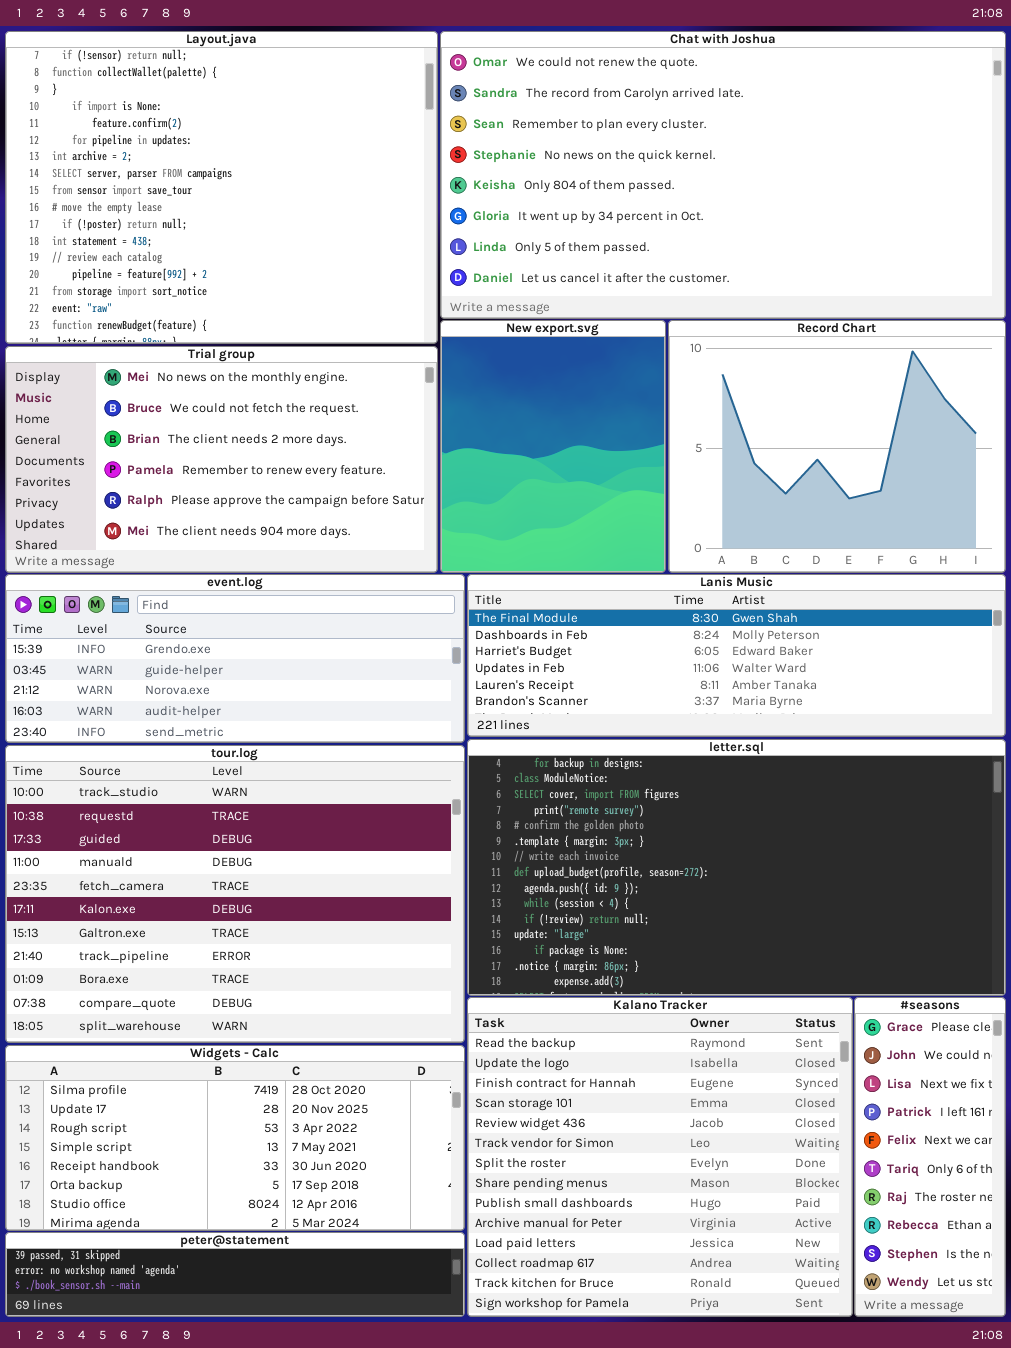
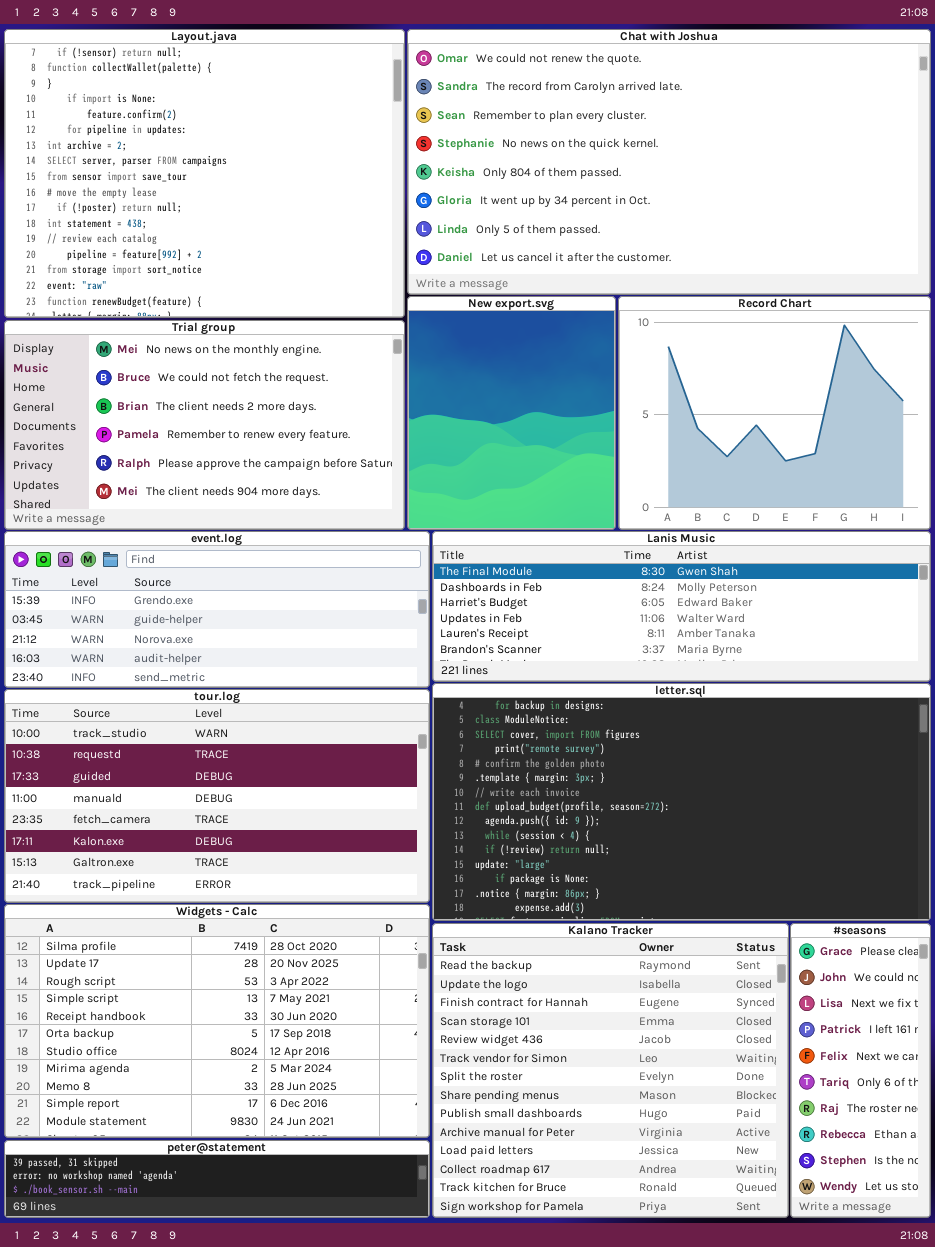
tour.log: [5,745,465,1043] -> [4,689,430,903], resized
Widgets - Calc: [5,1045,465,1231] -> [4,904,430,1138], resized

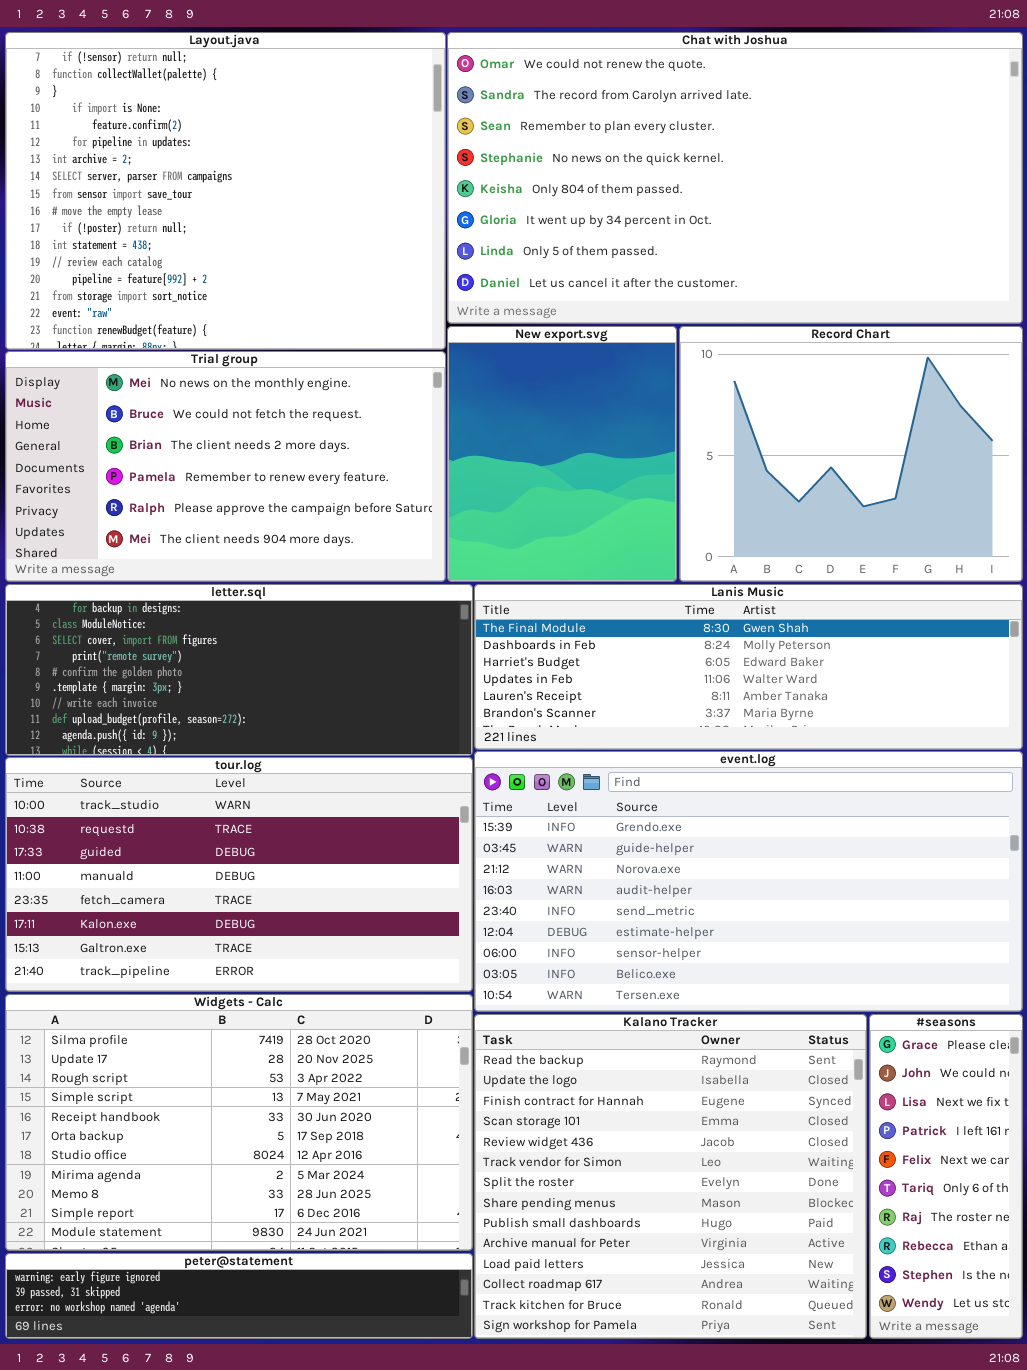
event.log: [4,531,430,688] -> [474,751,1023,1012], moved, resized
letter.sql: [432,683,931,921] -> [5,584,473,756], moved, resized
peter@statement: [4,1140,430,1218] -> [5,1253,473,1339], scrolled up 1 row

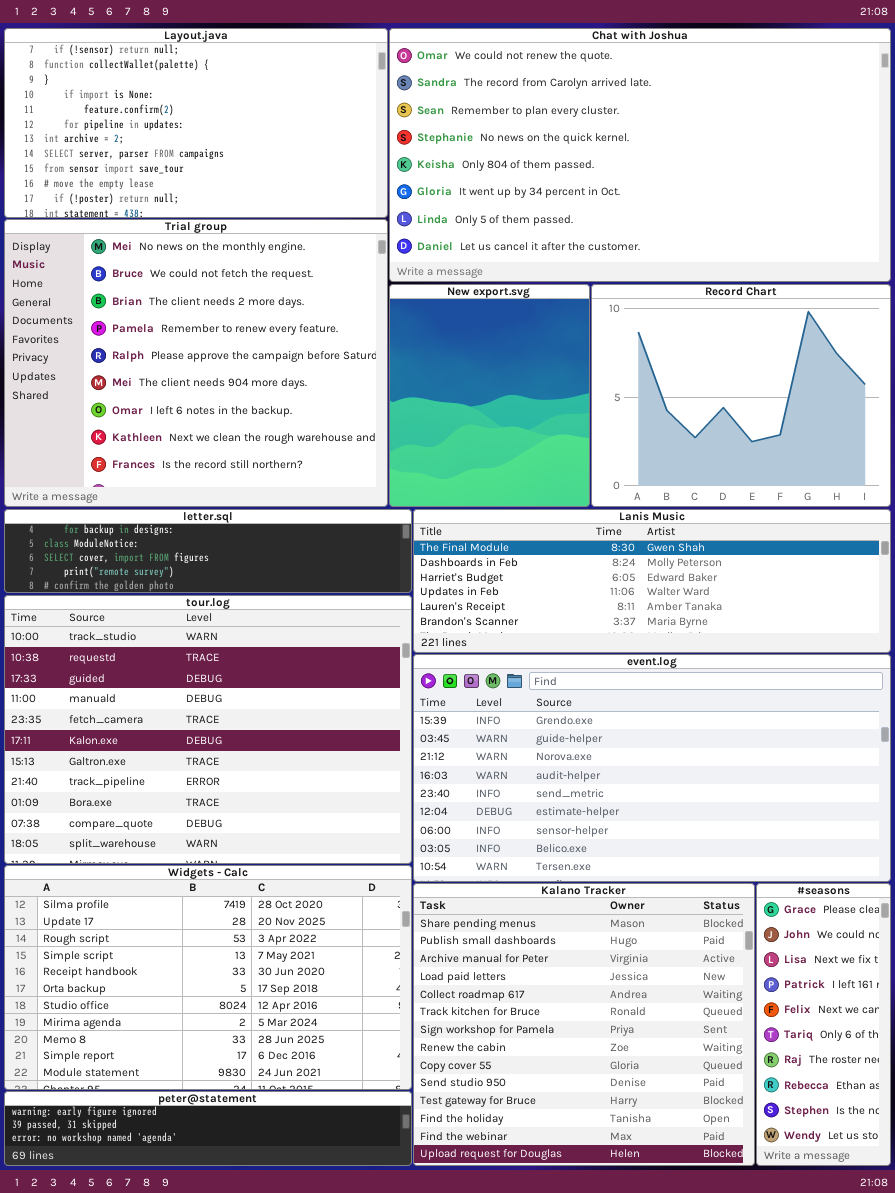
Layout.java: [5,32,446,350] -> [4,28,388,218], resized
Trial group: [5,351,446,582] -> [4,219,388,507], resized
letter.sql: [5,584,473,756] -> [4,509,412,593], resized
tour.log: [5,757,473,992] -> [4,595,412,864], resized
Kalano Tracker: [474,1014,867,1339] -> [413,883,755,1166], scrolled down 7 rows

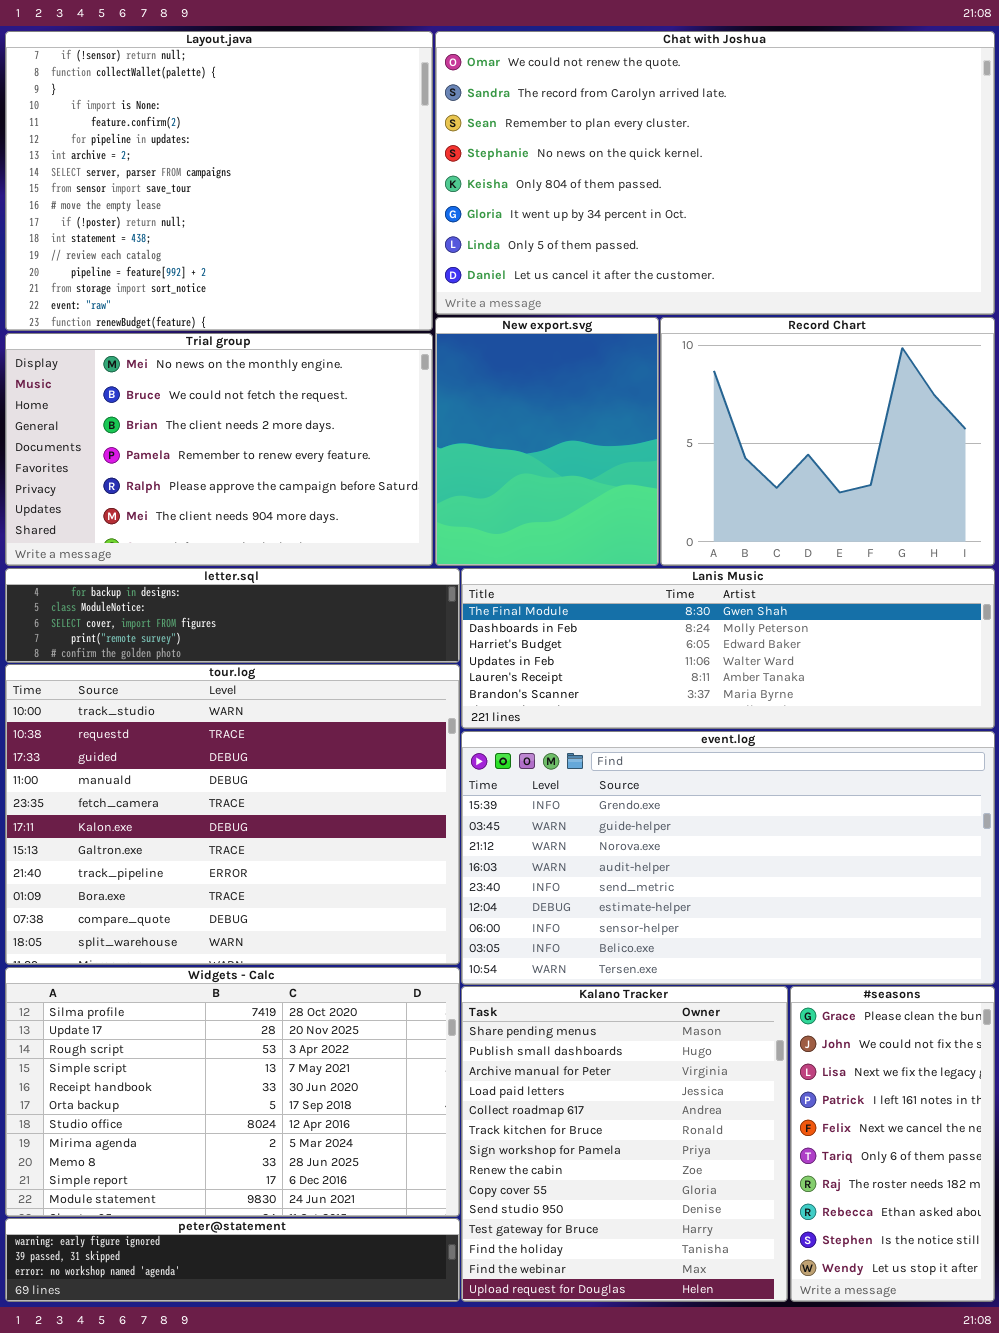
Layout.java: [4,28,388,218] -> [5,31,433,331], resized
Trial group: [4,219,388,507] -> [5,333,433,566], resized
Kalano Tracker: [413,883,755,1166] -> [461,986,788,1302], resized
#seasons: [756,883,891,1166] -> [790,986,995,1302], resized

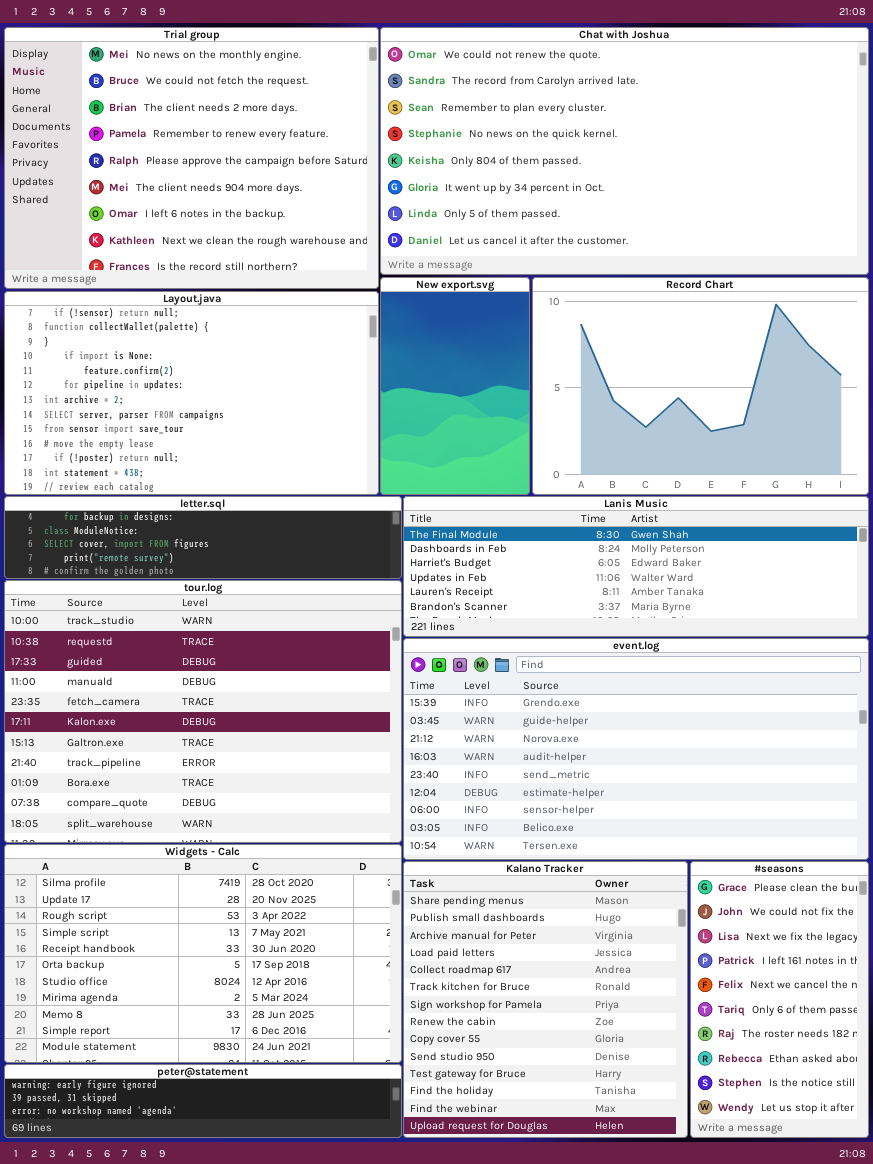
Layout.java: [5,31,433,331] -> [4,291,379,495], moved, resized
New export.svg: [435,317,659,566] -> [380,277,530,495], resized
Record Chart: [660,317,995,566] -> [532,277,869,495], resized
Trial group: [5,333,433,566] -> [4,27,379,289], moved, resized

